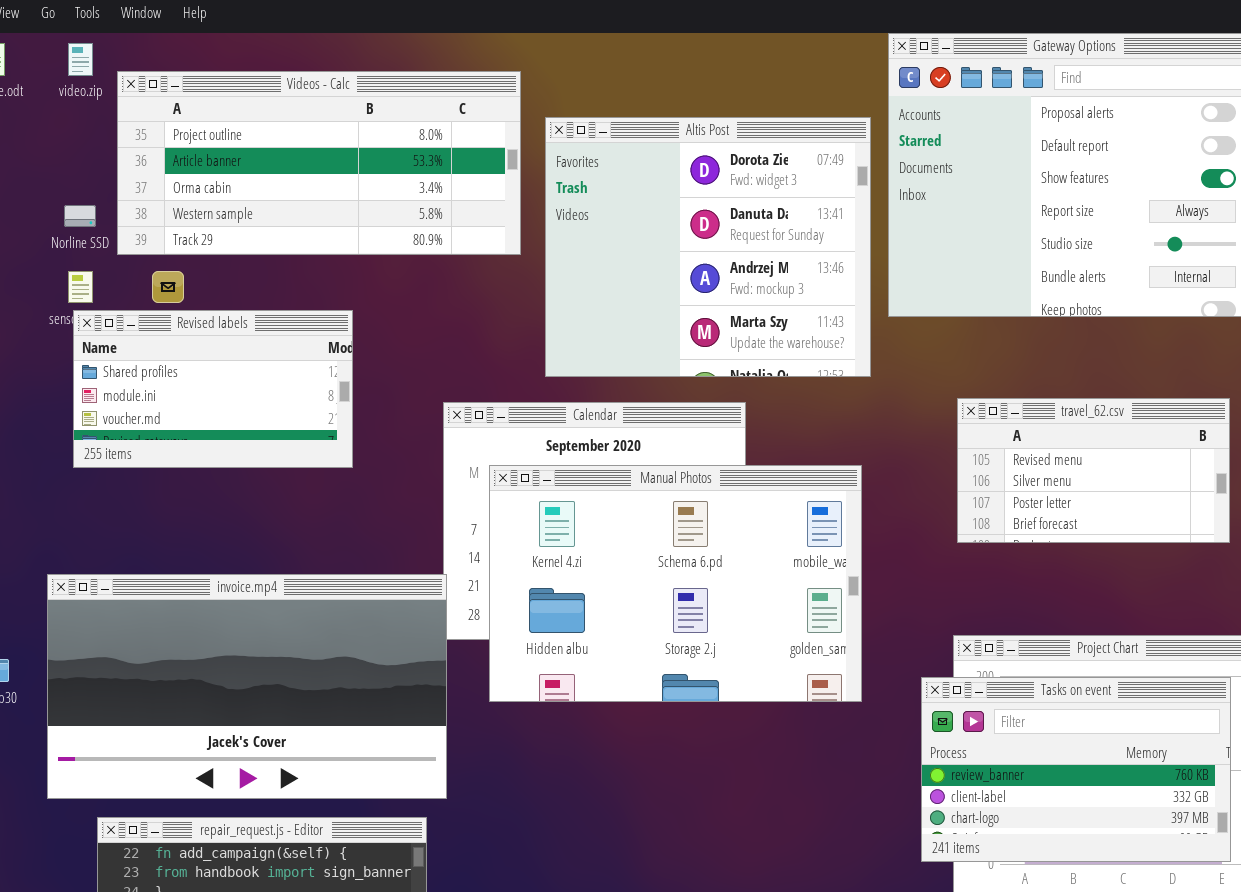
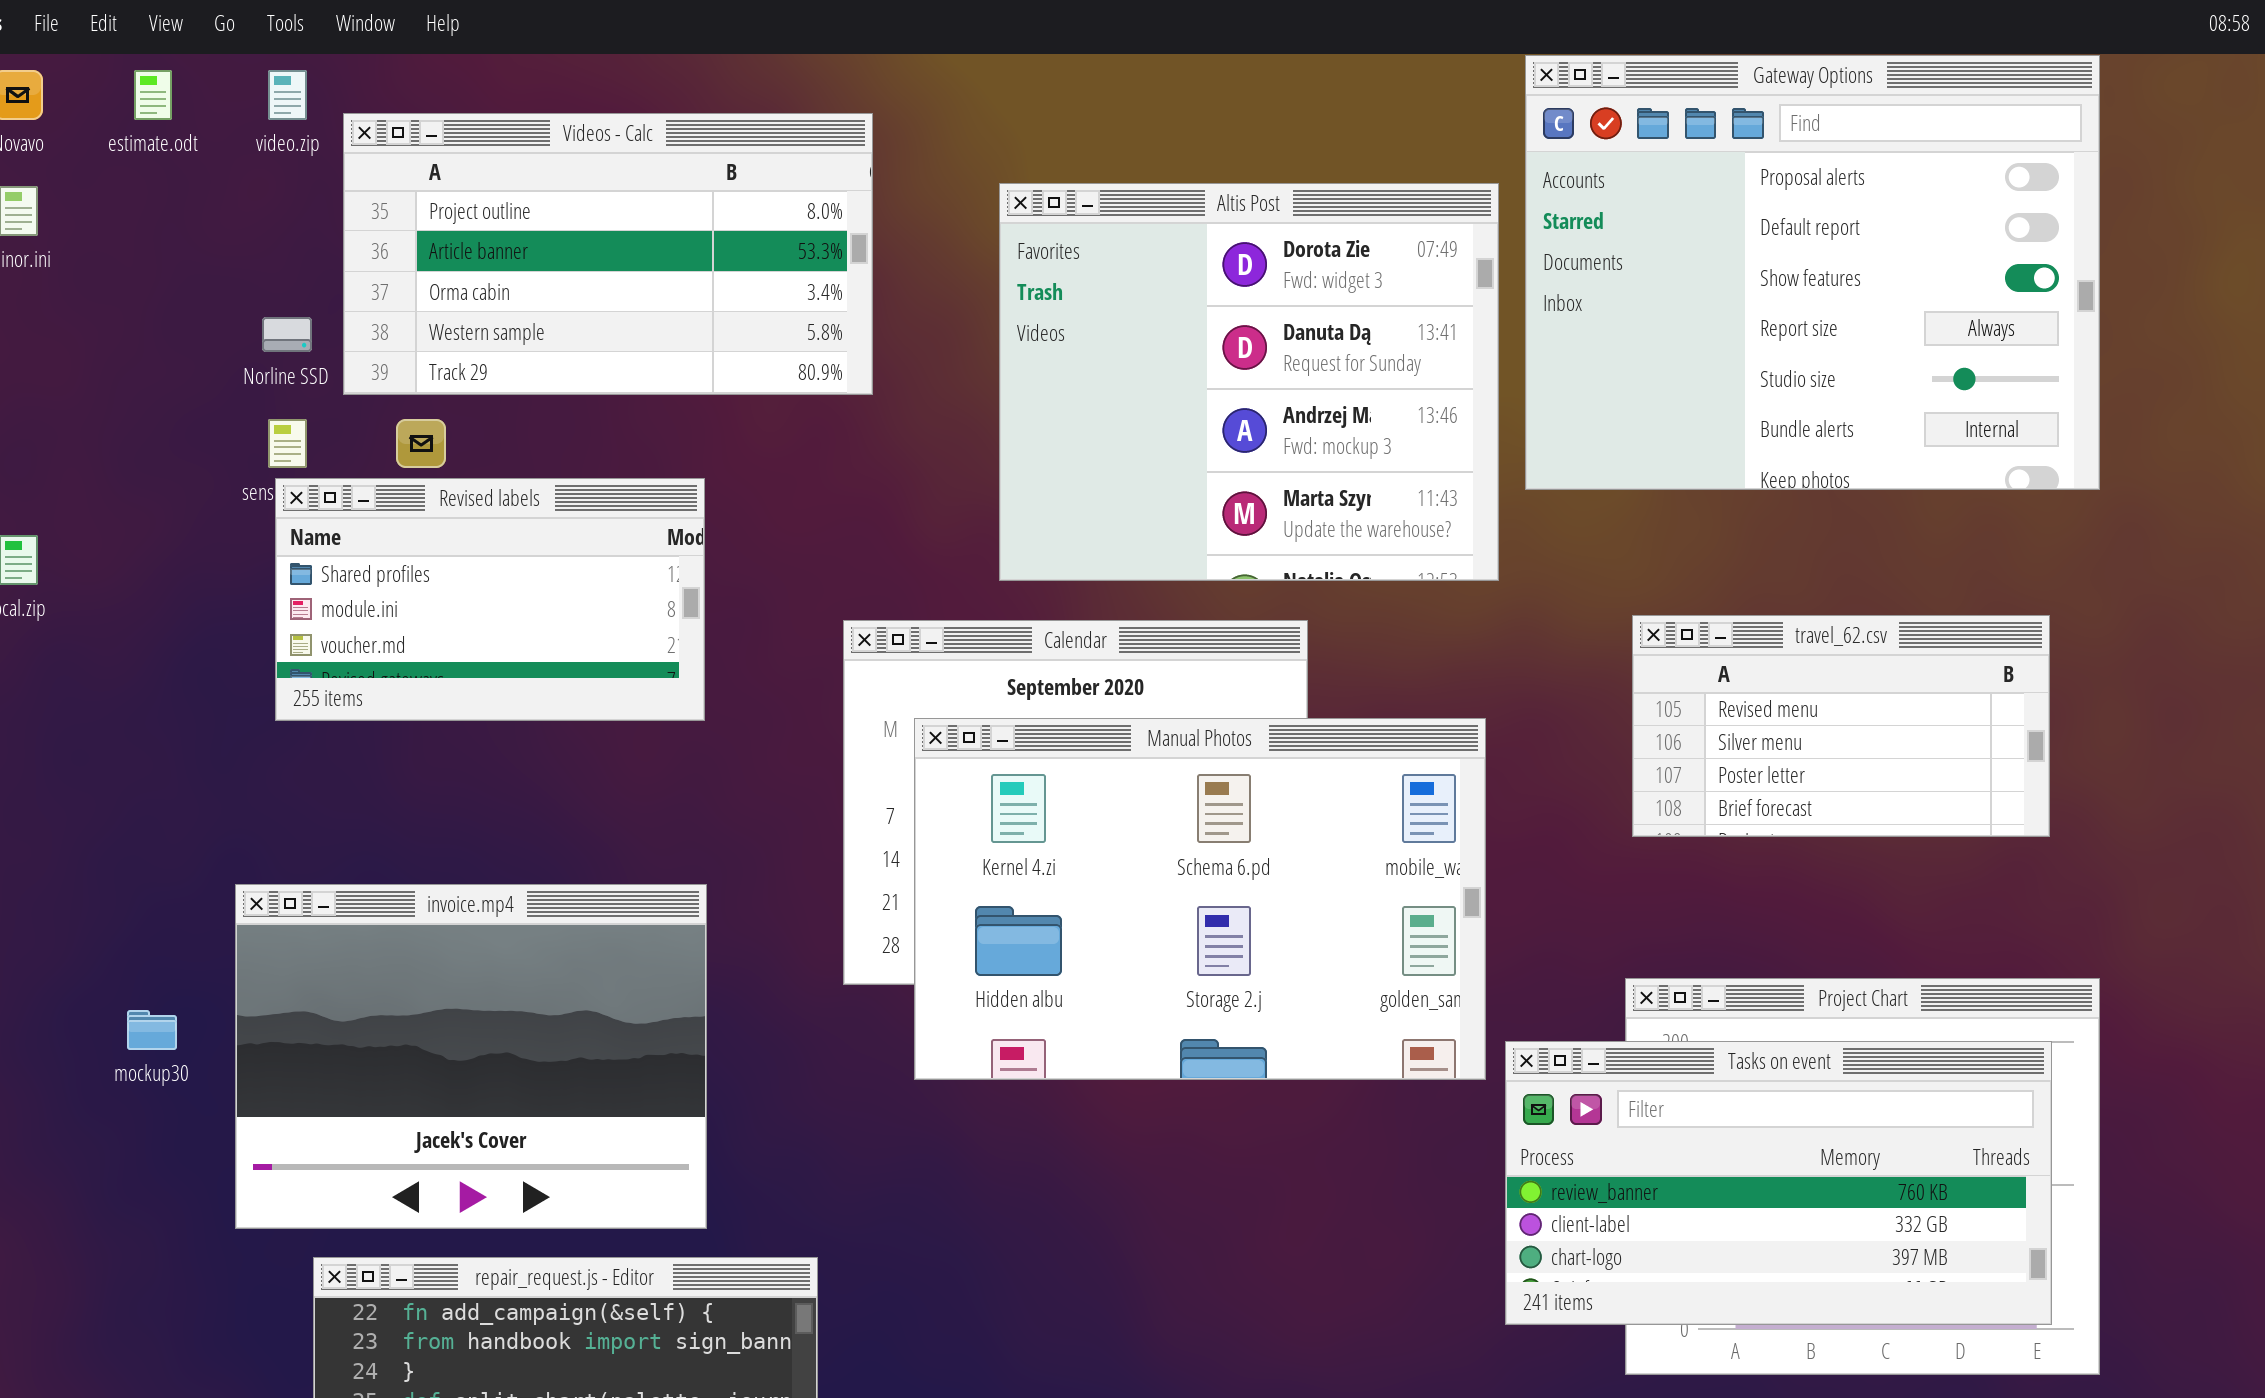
Videos - Calc: [117,71,521,255] -> [343,113,873,395], resized
invoice.mp4: [47,574,447,799] -> [235,884,707,1229], resized
Tasks on event: [921,677,1231,862] -> [1505,1041,2052,1325], resized

